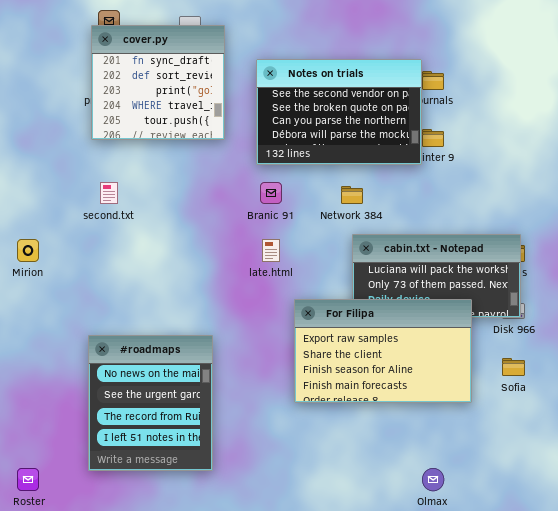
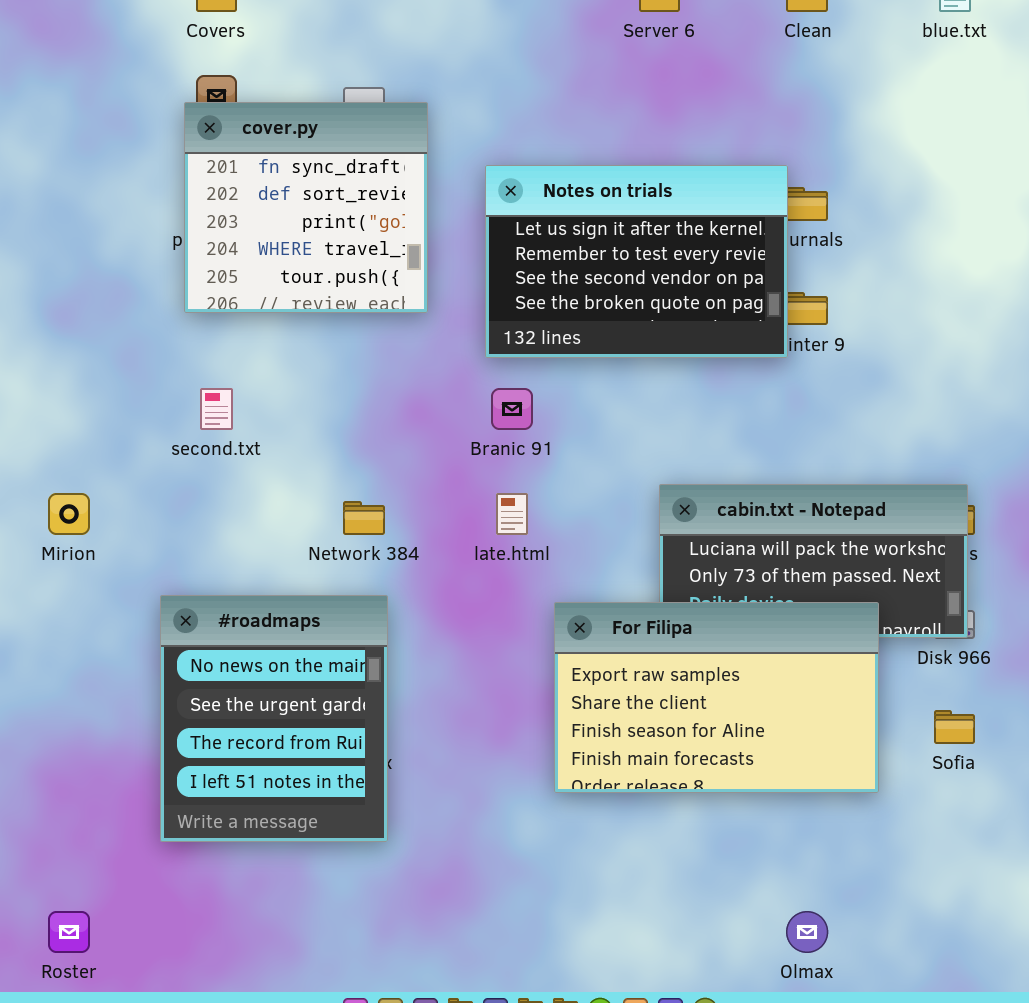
Notes on trials: [256,59,422,165] -> [485,165,788,358], scrolled up 2 rows
Network 384: [341,186,363,204] -> [343,501,385,535], moved
#roadmaps: [88,335,213,471] -> [160,595,388,842], moved

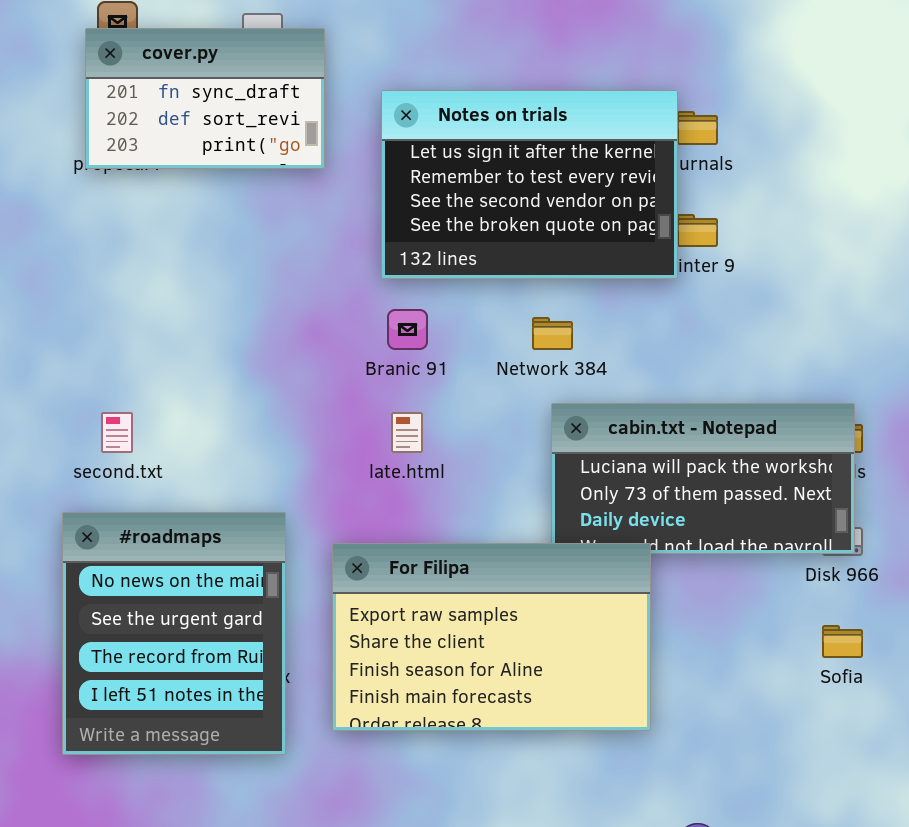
cover.py: [184,102,428,313] -> [85,28,325,169], resized
second.txt: [200,388,233,430] -> [101,412,133,453], moved
Network 384: [343,501,385,535] -> [532,317,573,350], moved
For Filipa: [554,602,879,793] -> [332,543,651,731], moved

